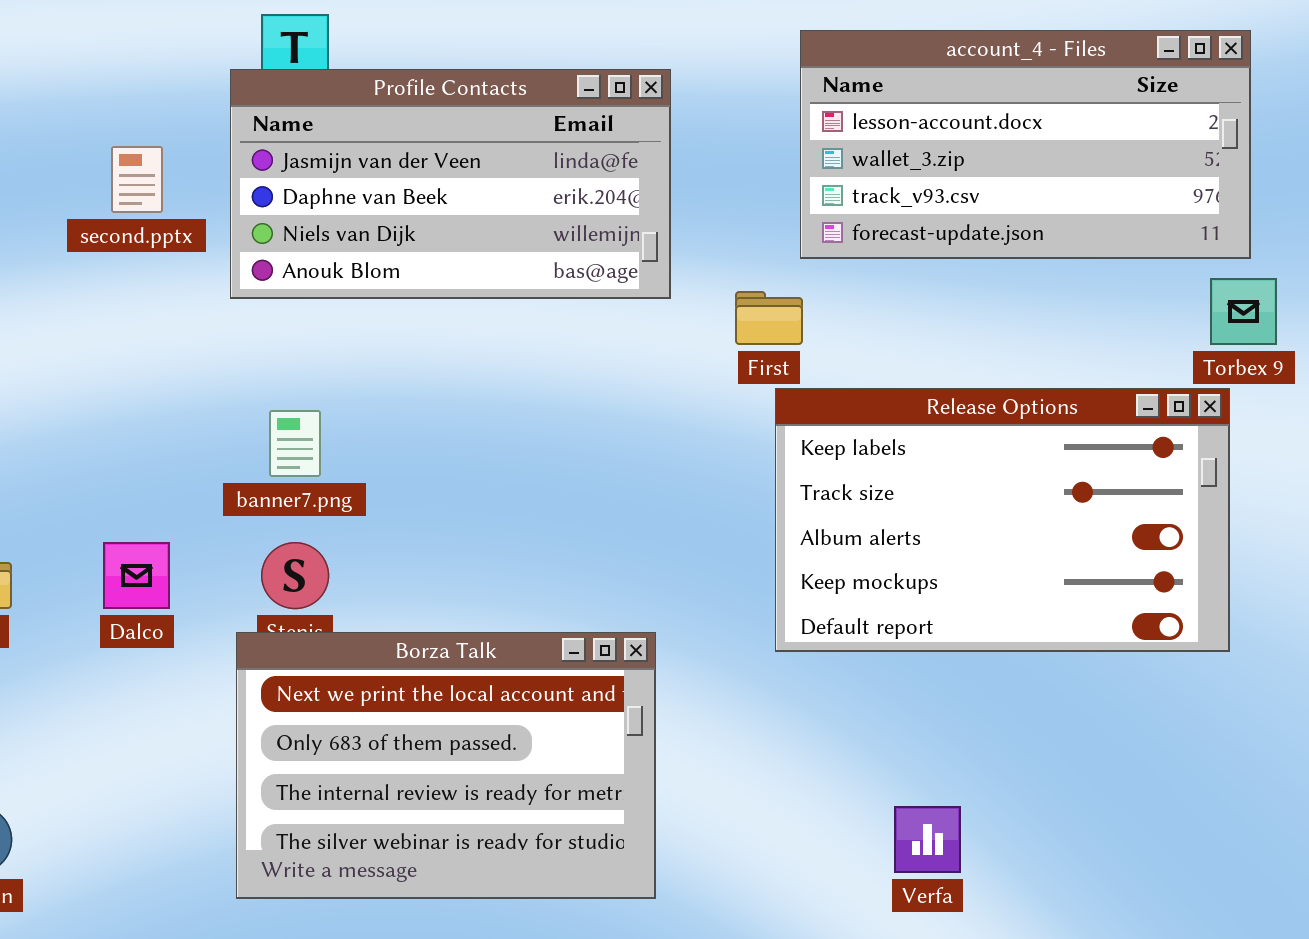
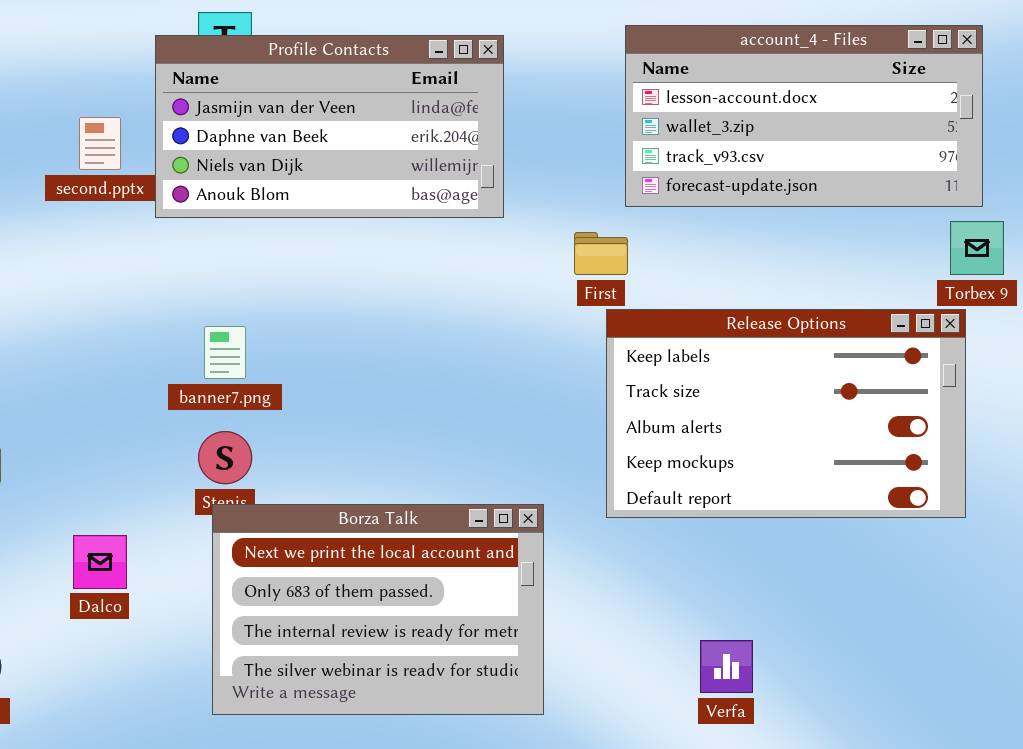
Profile Contacts: [230,69,671,299] -> [155,35,504,218], moved
Dalco: [103,542,170,609] -> [73,535,127,589], moved
Borza Talk: [236,632,656,899] -> [212,504,544,715], moved

